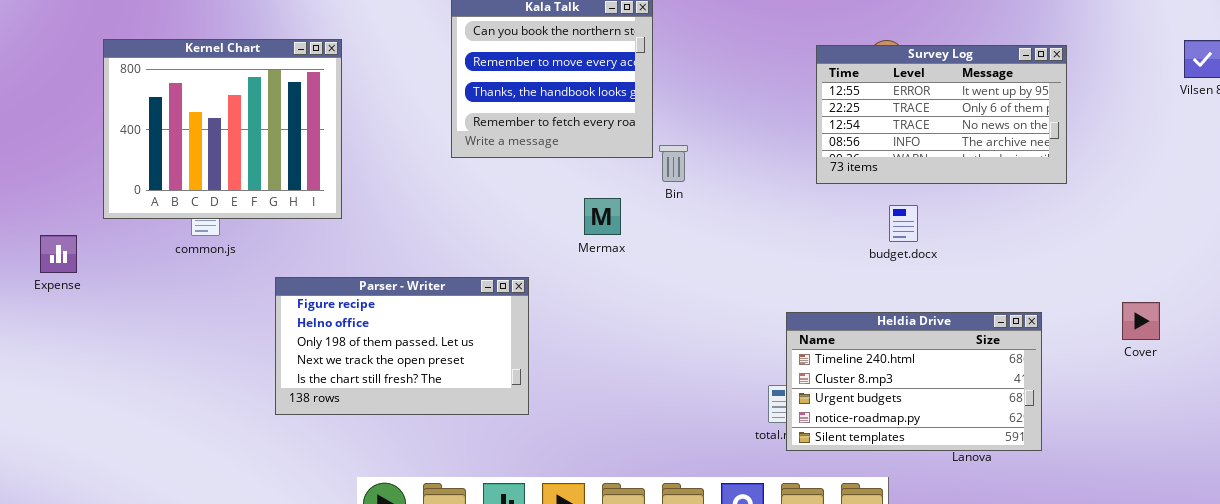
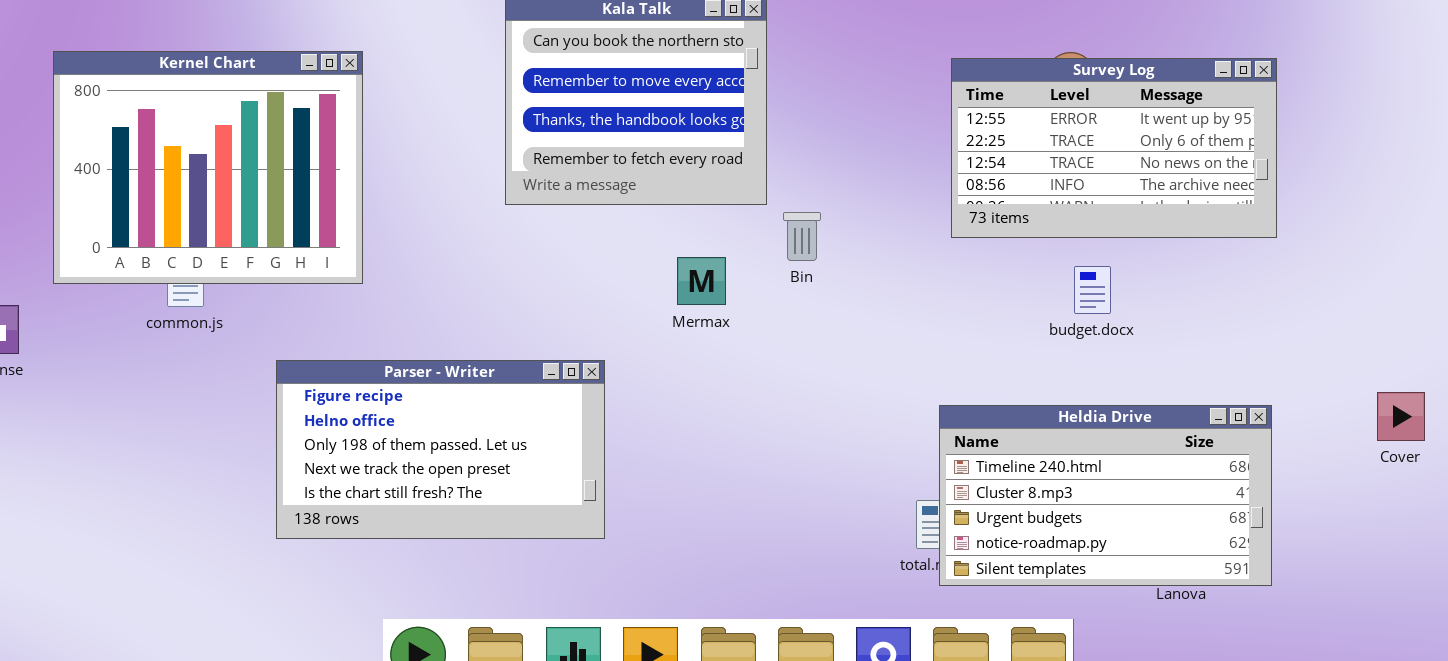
Survey Log: [816,45,1067,184] -> [951,58,1277,238], moved
Bin: [659,145,688,182] -> [783,212,821,261], moved

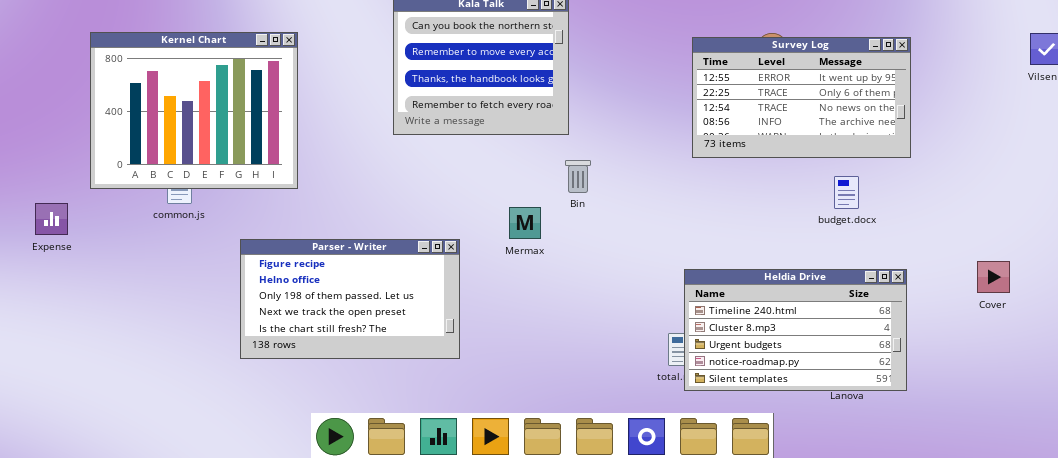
Bin: [783,212,821,261] -> [565,160,591,193], moved
Mermax: [677,257,726,305] -> [509,207,541,239], moved
budget.docx: [1074,266,1111,314] -> [834,176,859,209], moved

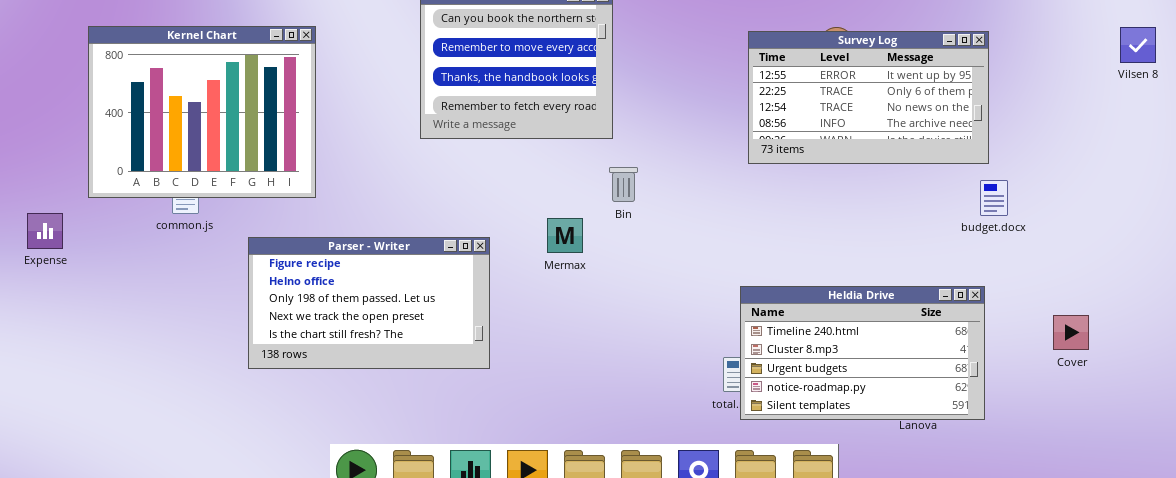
budget.docx: [834,176,859,209] -> [980,180,1008,216], moved
Parser - Writer: [240,239,460,359] -> [248,237,490,369], moved
Cover: [977,261,1010,293] -> [1053,315,1089,350], moved

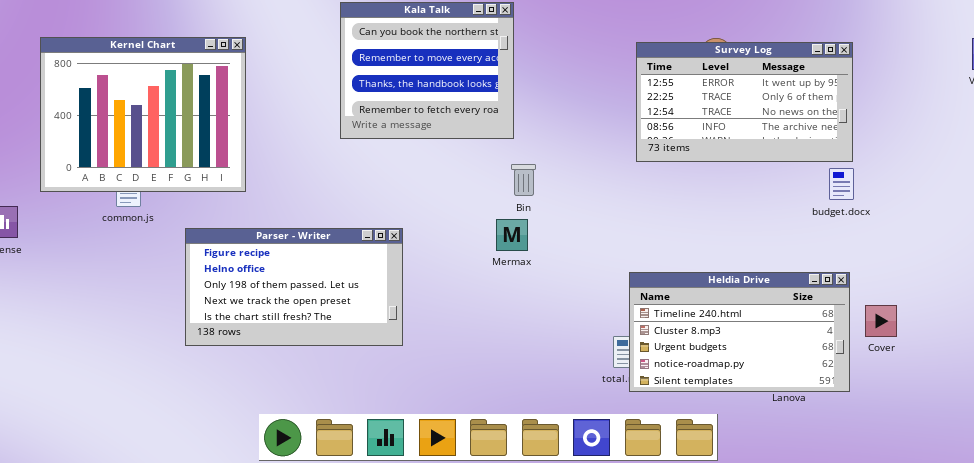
budget.docx: [980,180,1008,216] -> [829,168,854,200], moved
Mermax: [547,218,583,253] -> [496,219,528,251], moved
Cover: [1053,315,1089,350] -> [865,305,897,337], moved

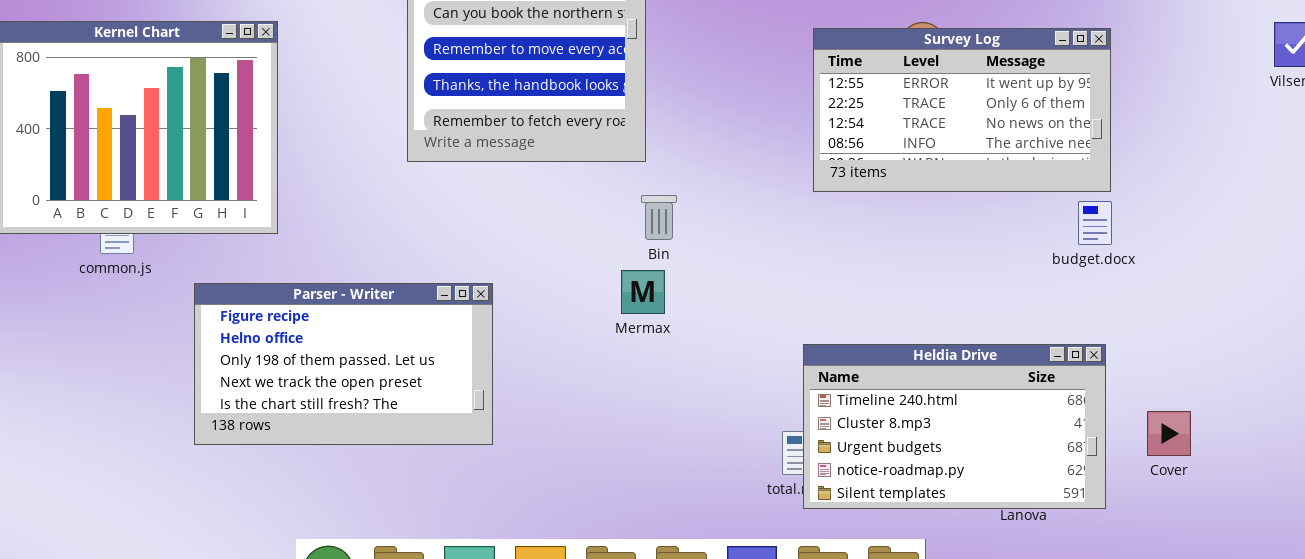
Cover: [865,305,897,337] -> [1147,411,1191,456], moved

